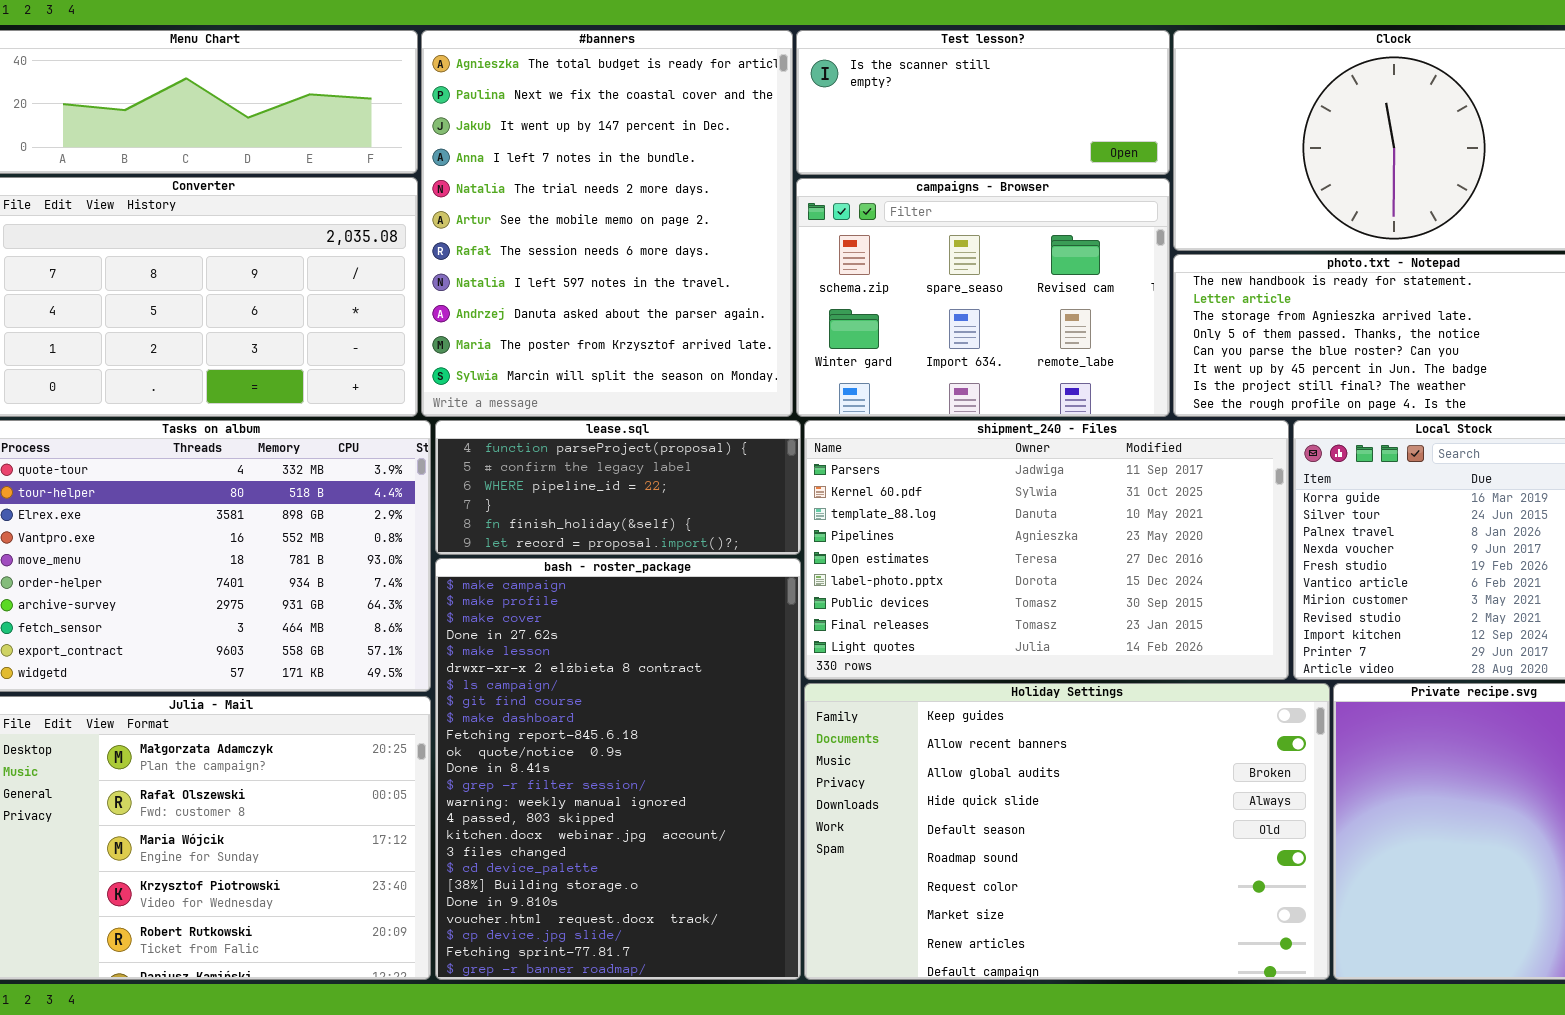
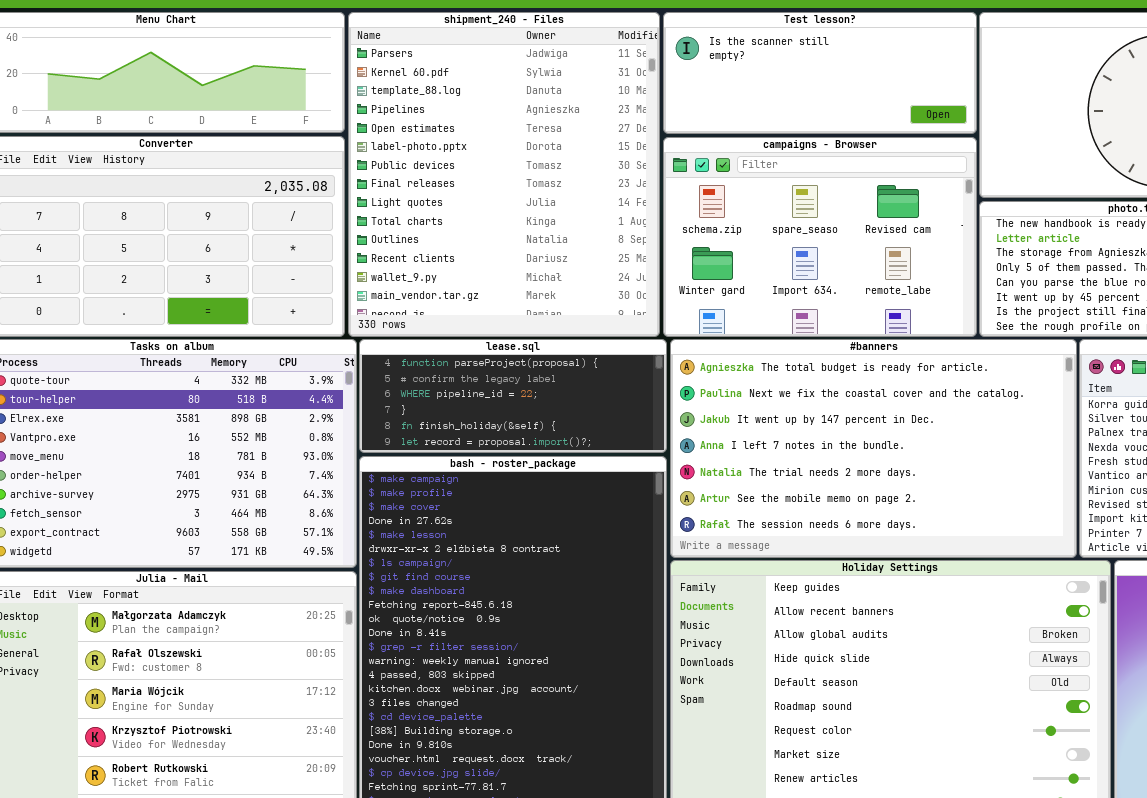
#banners: [421,30,793,417] -> [670,339,1077,558], moved, resized
shipment_240 - Files: [804,420,1289,680] -> [348,12,660,337], moved, resized

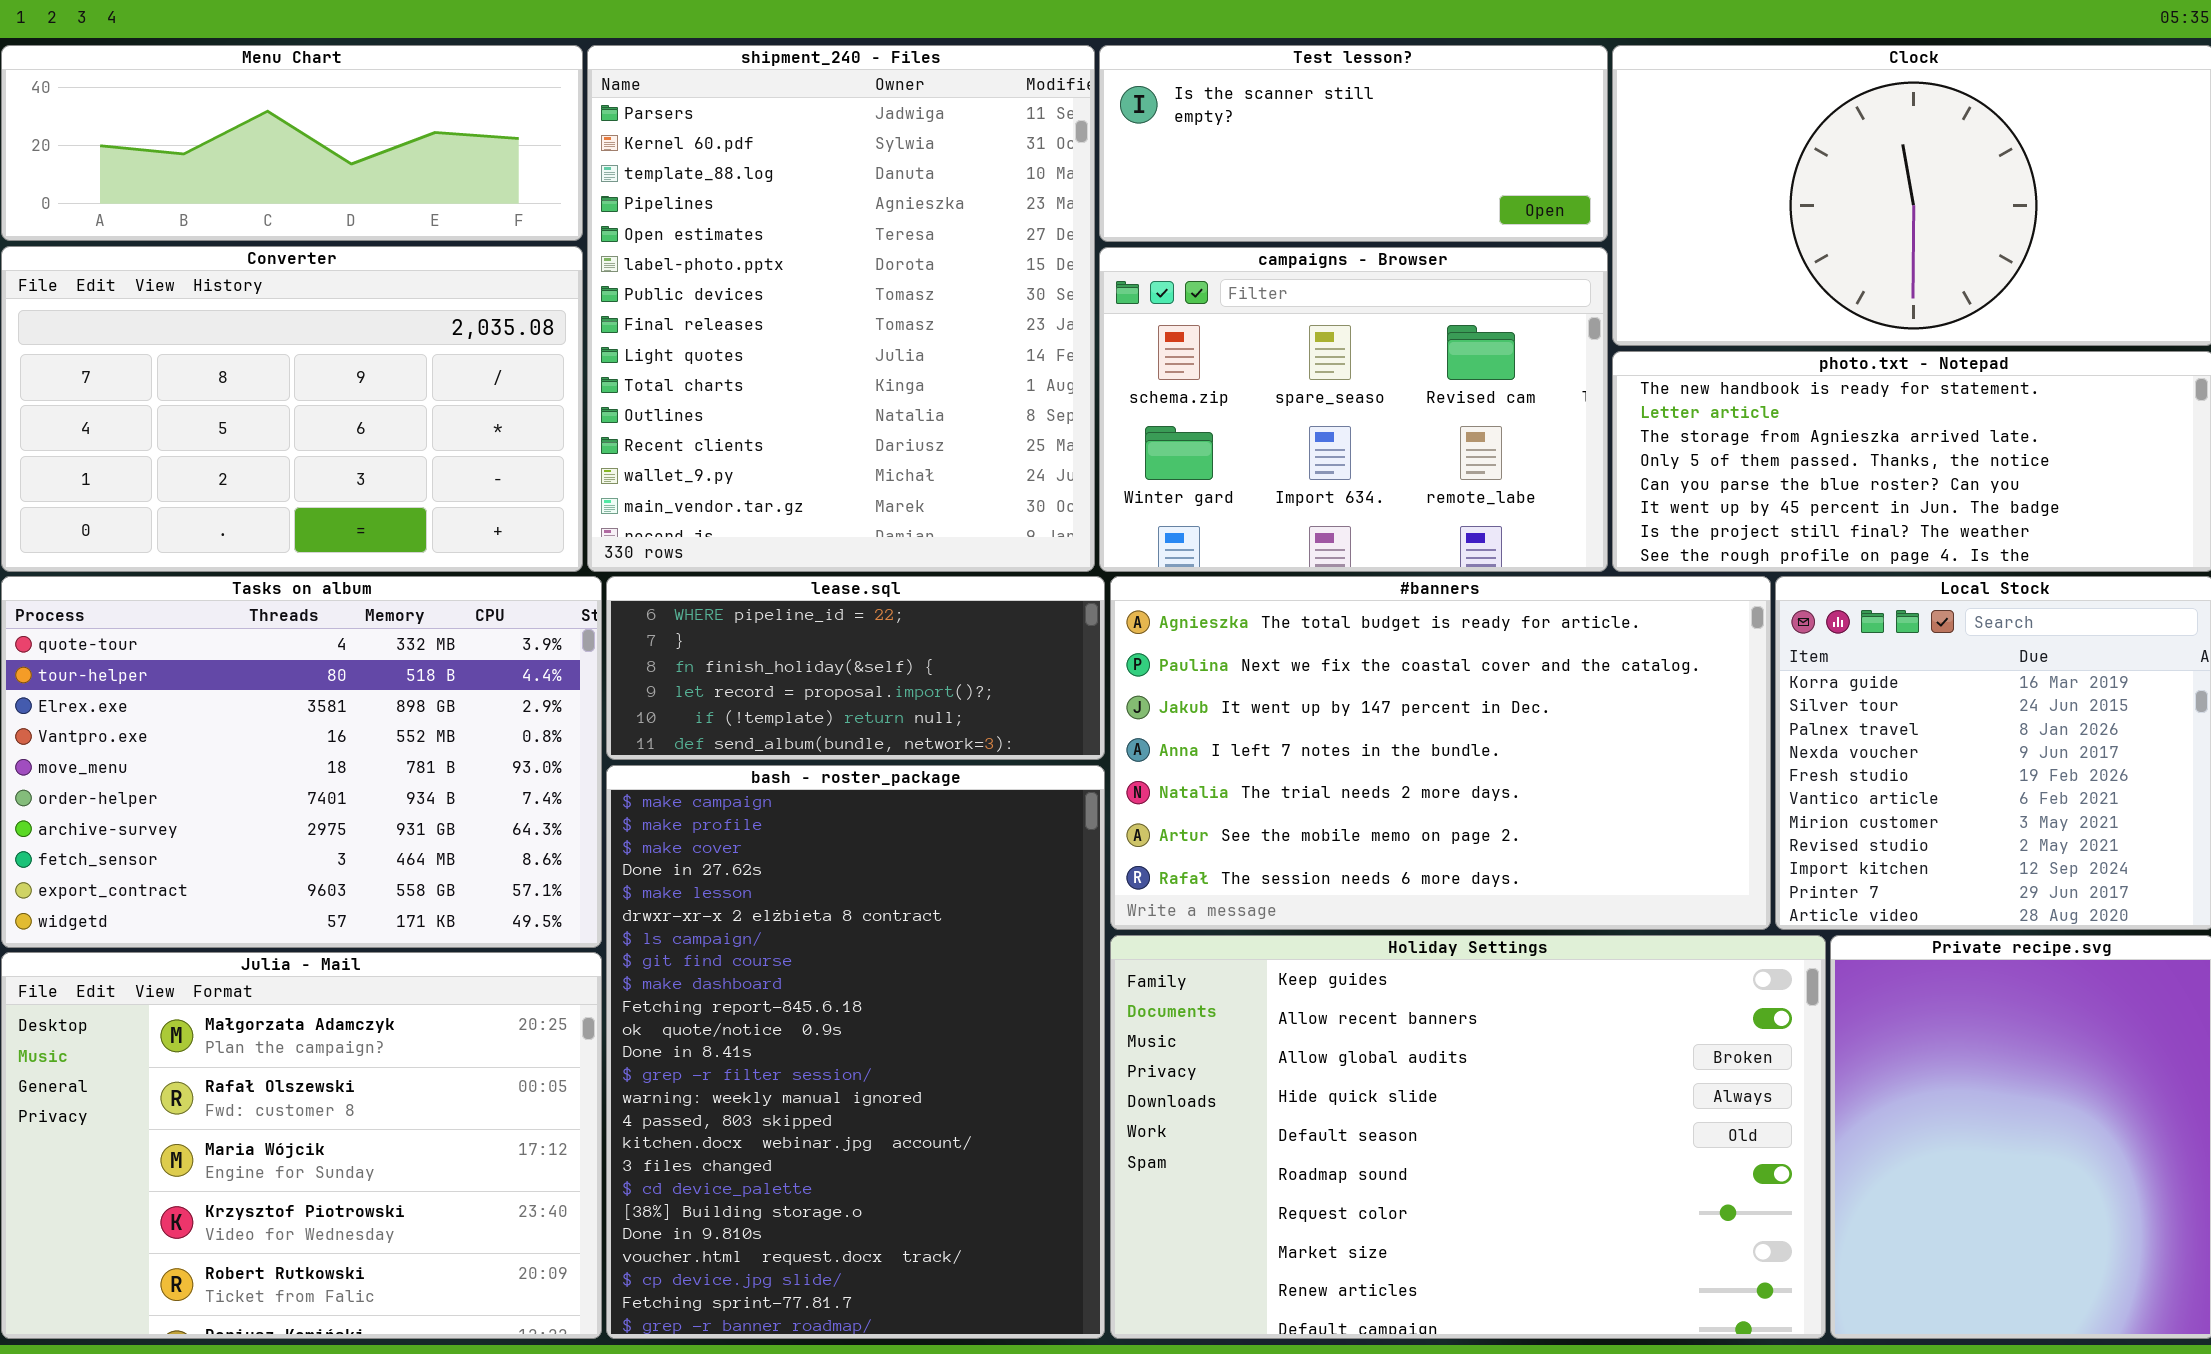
lease.sql: [359,339,667,453] -> [606,576,1105,760], scrolled down 2 rows

